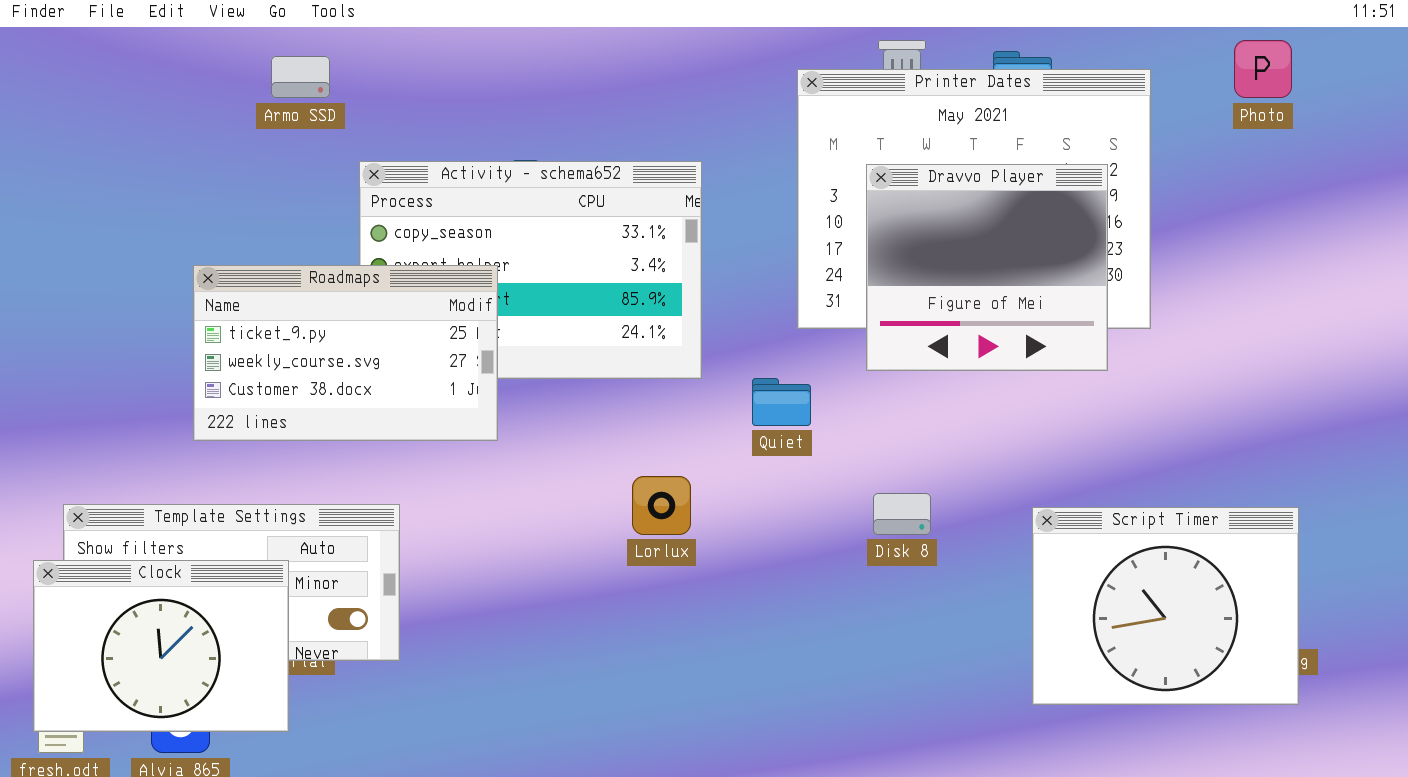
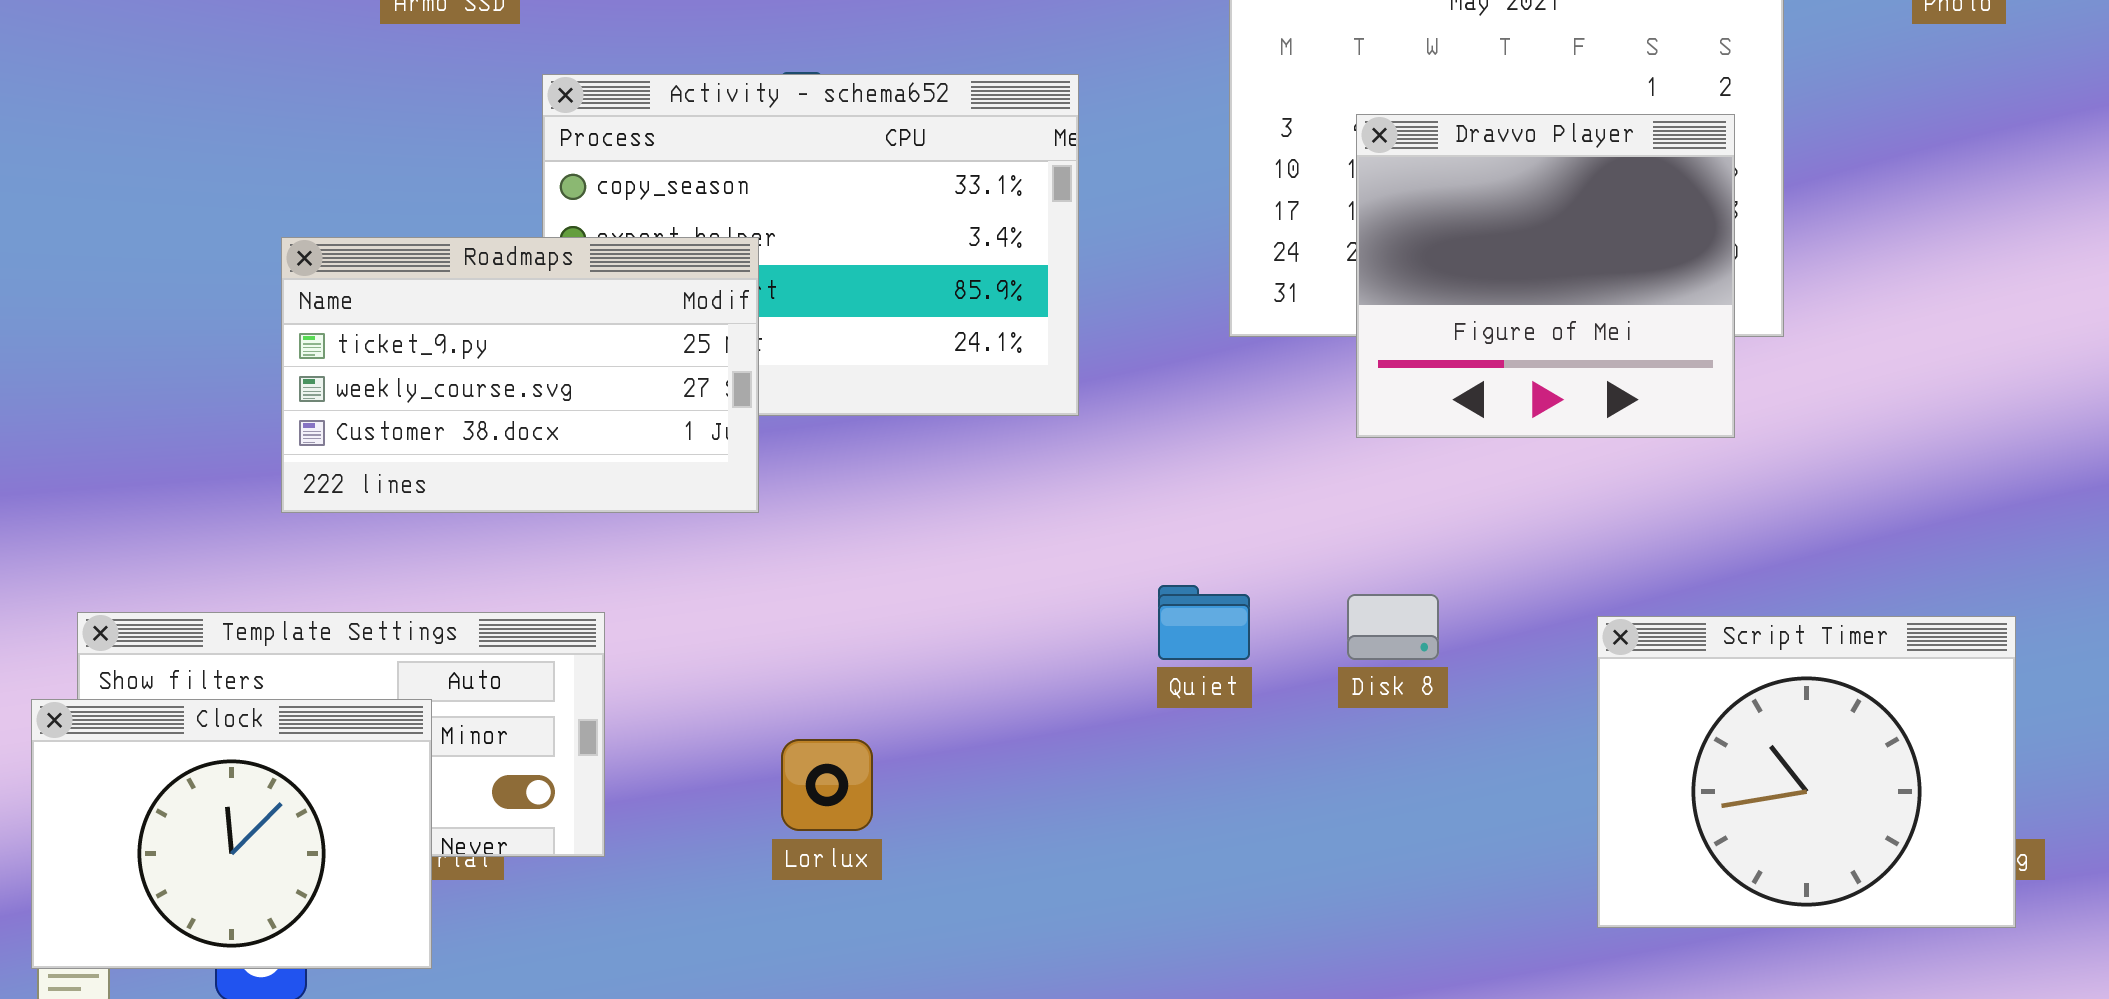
Dravvo Player: [866,164,1108,371] -> [1356,114,1735,438], moved
Quiet: [752,378,811,426] -> [1158,585,1250,660], moved
Lorlux: [632,476,691,535] -> [781,739,873,831], moved

